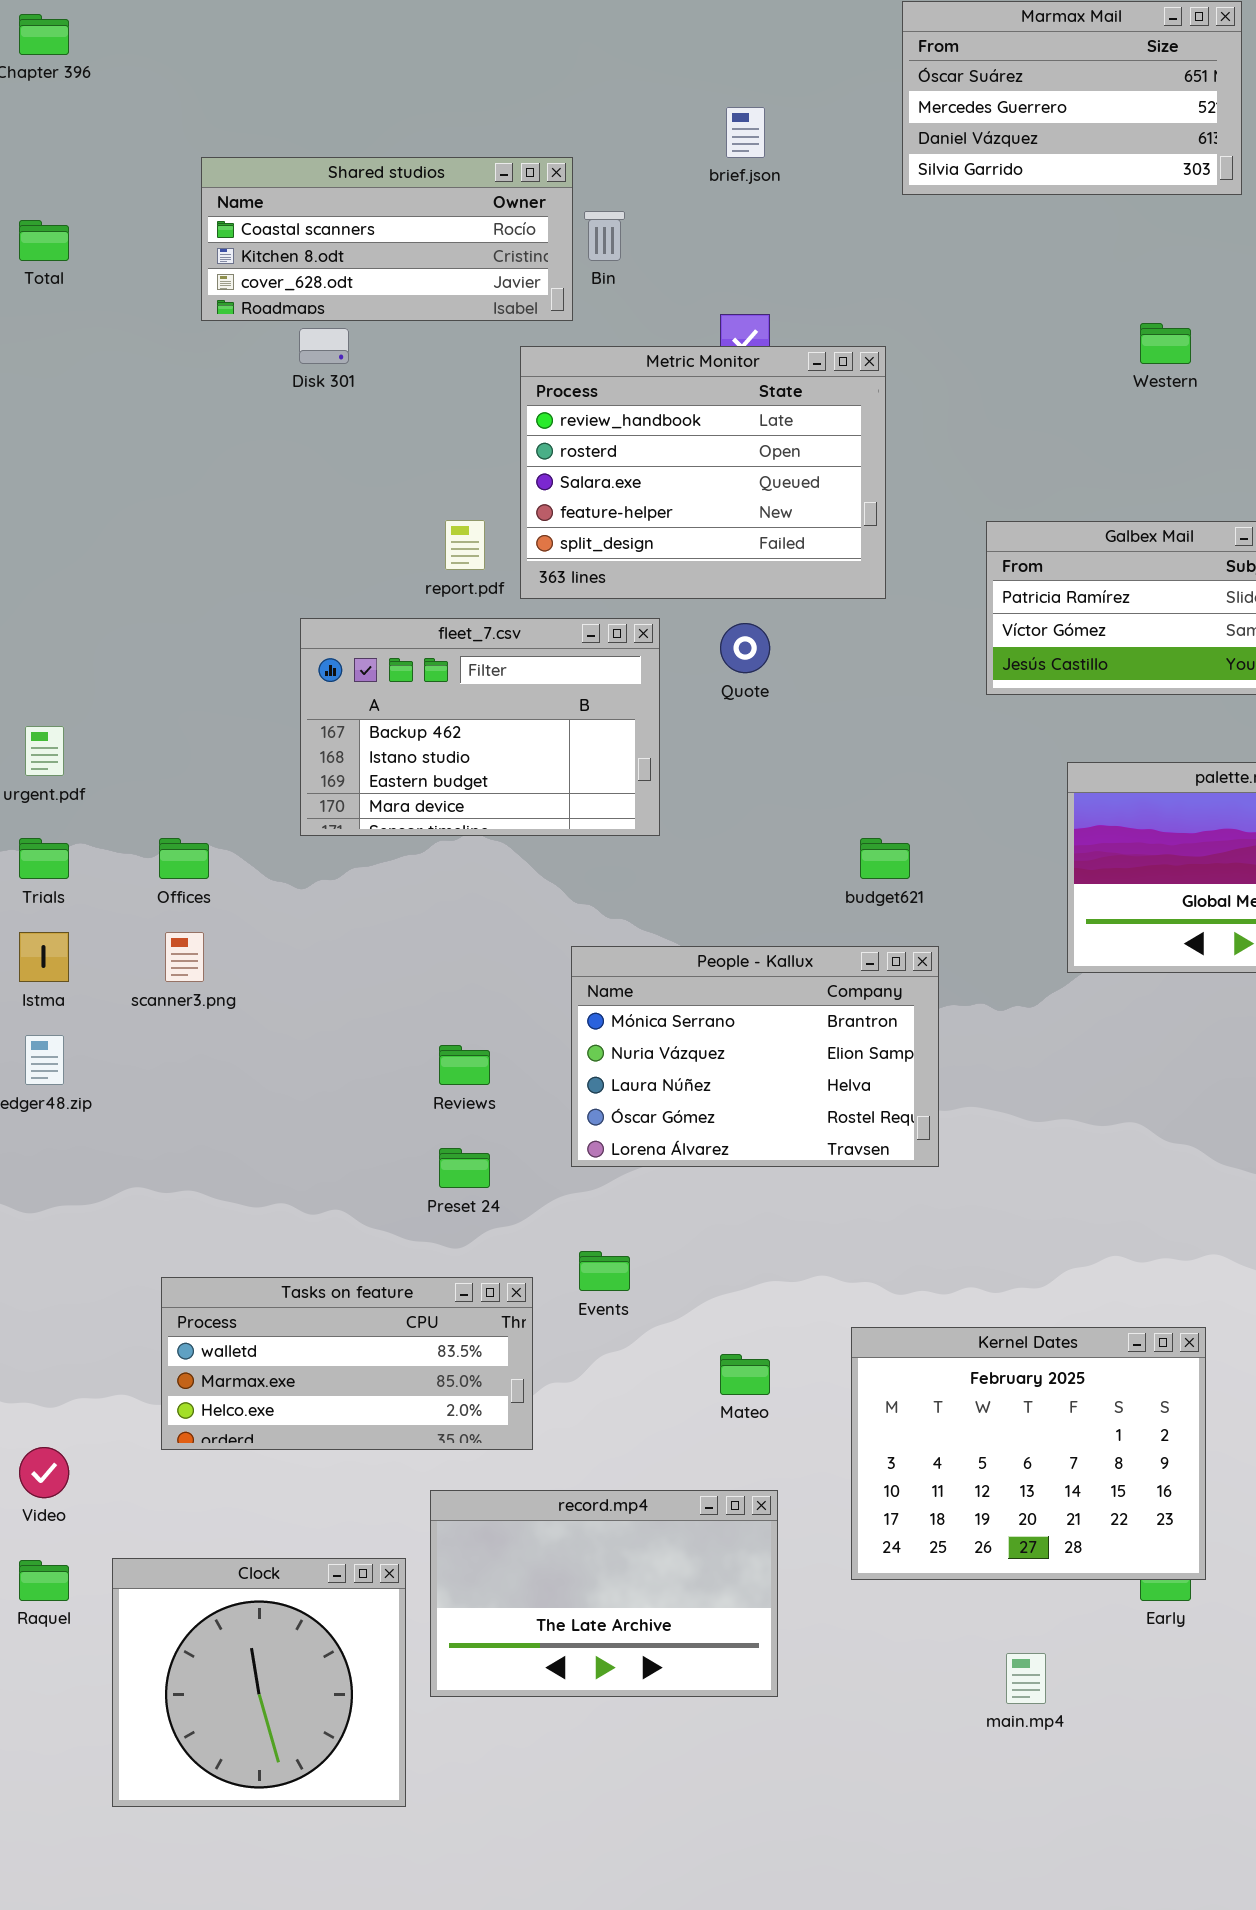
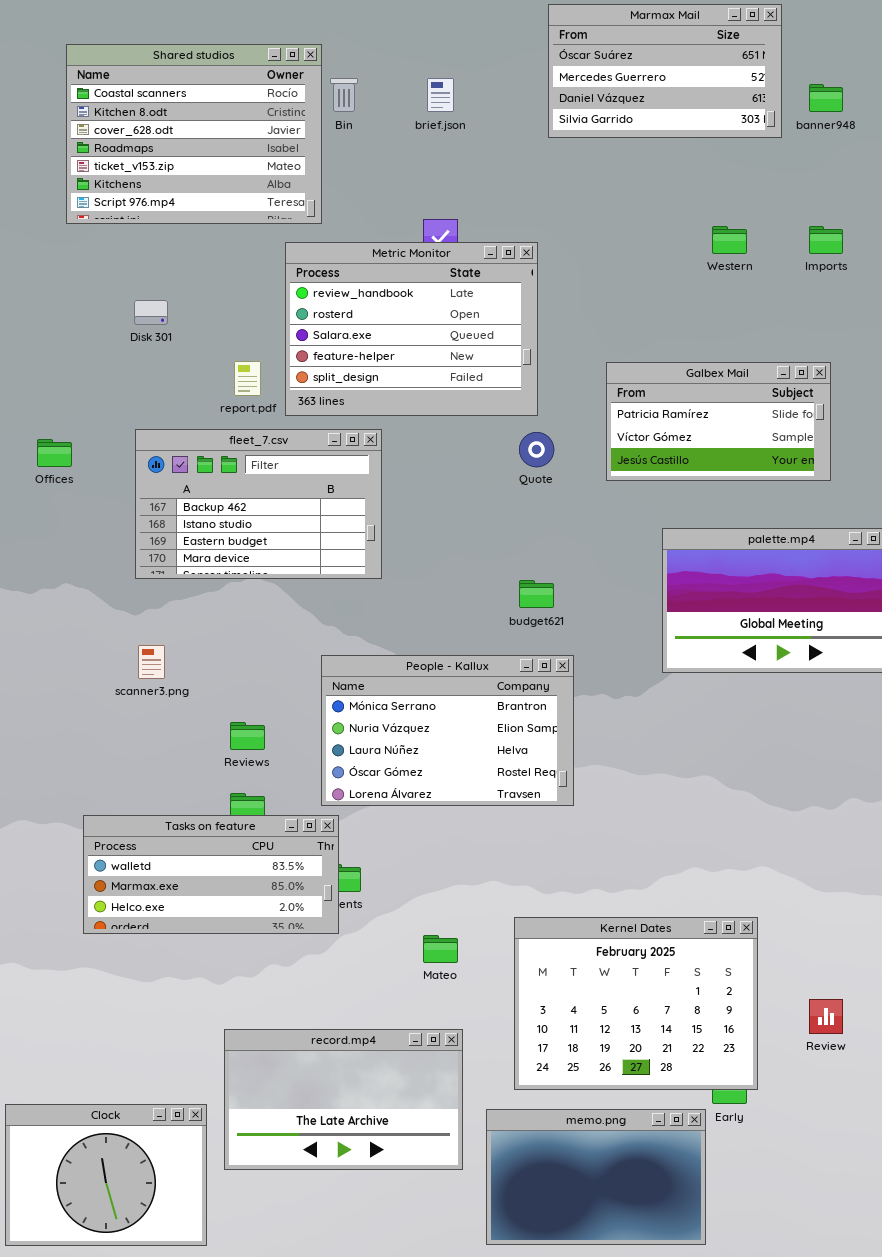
Shared studios: [201,157,573,321] -> [66,44,322,224], resized
Bin: [584,211,625,261] -> [330,78,358,112], moved
Disk 301: [299,328,349,364] -> [134,300,168,325], moved
Quote: [720,623,770,673] -> [519,432,554,467], moved
Offices: [159,838,209,879] -> [37,439,72,467], moved
scanner3.png: [165,932,204,982] -> [138,645,165,679], moved
Tasks on feature: [161,1277,533,1450] -> [83,815,339,934], moved
Clock: [112,1558,406,1807] -> [5,1104,207,1246], resized
memo.png: none -> [486,1109,706,1245], opened

